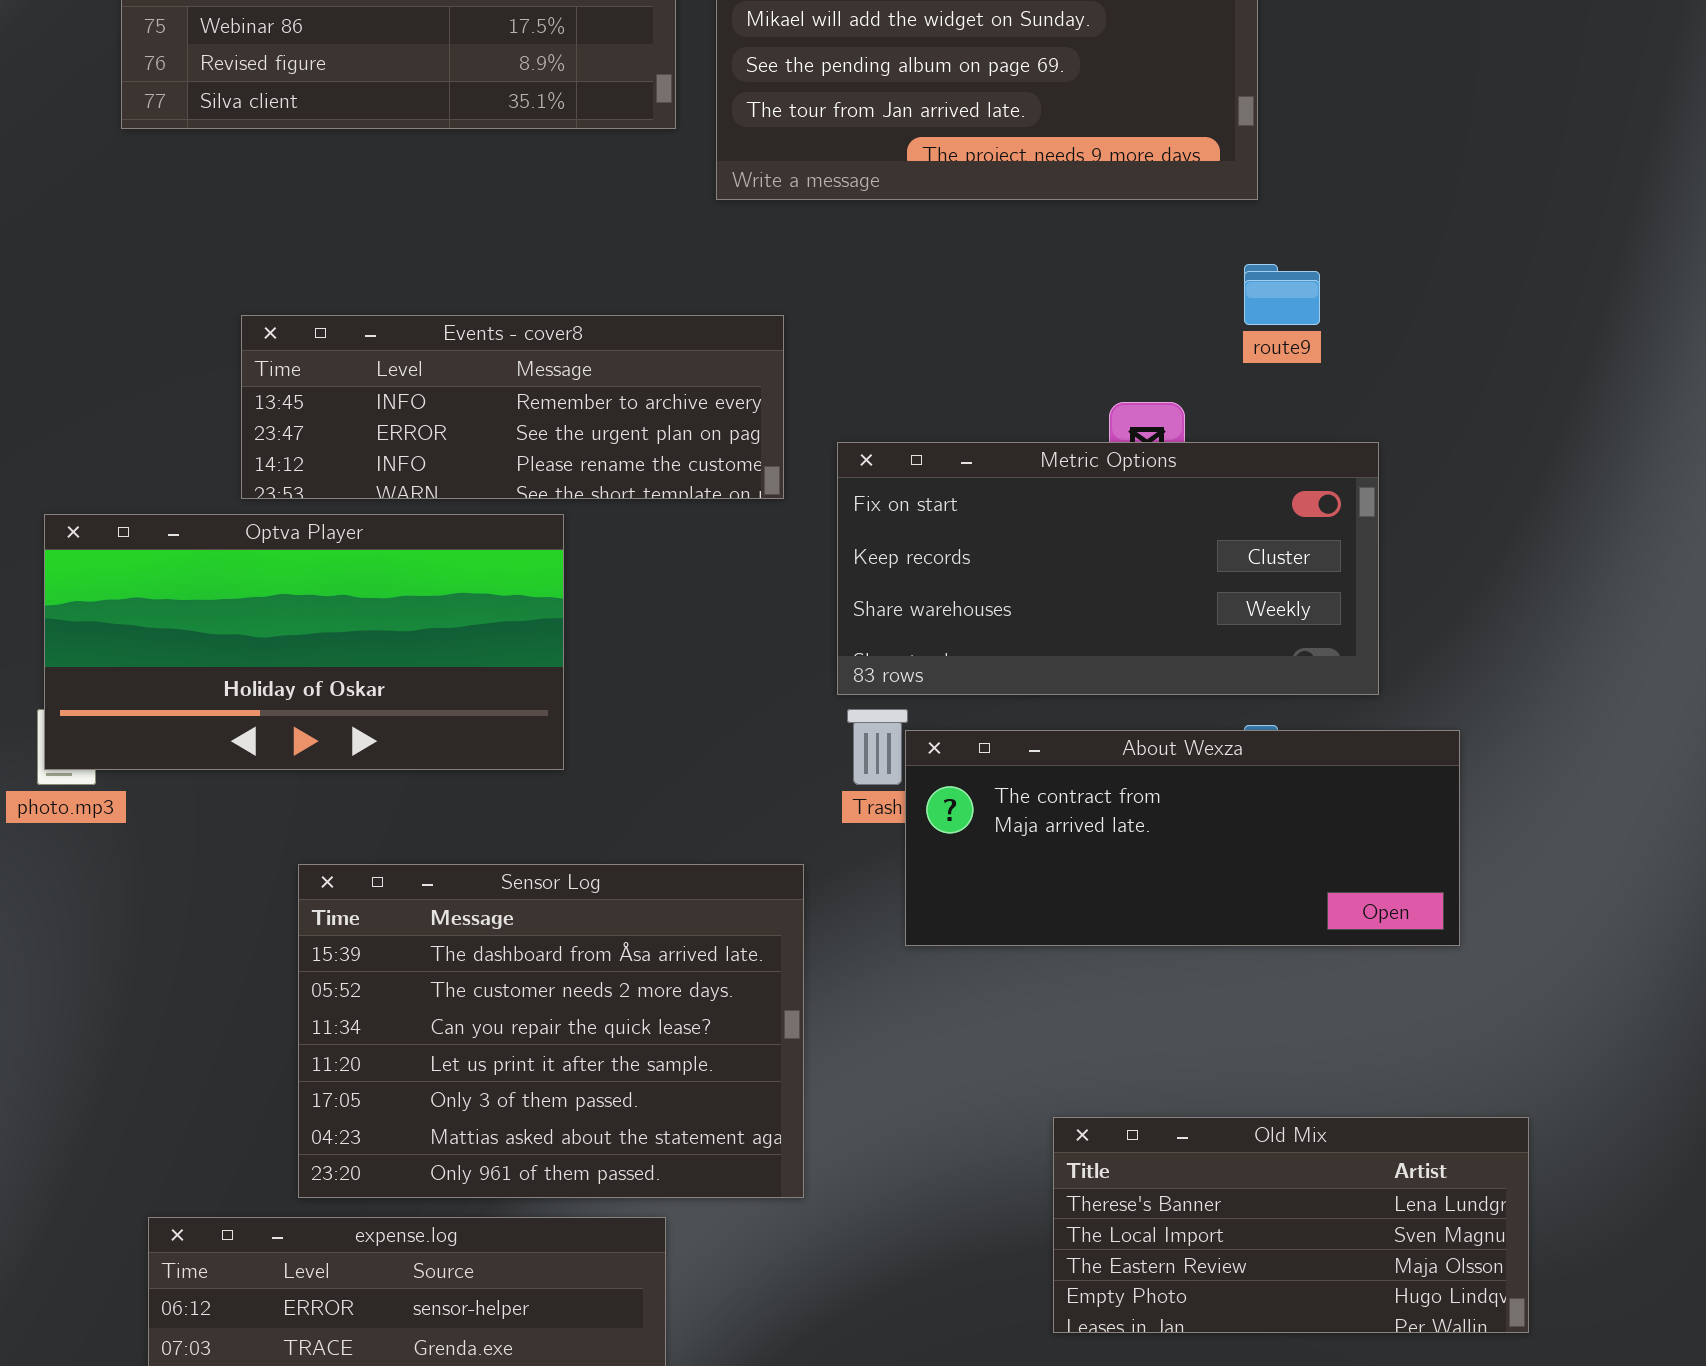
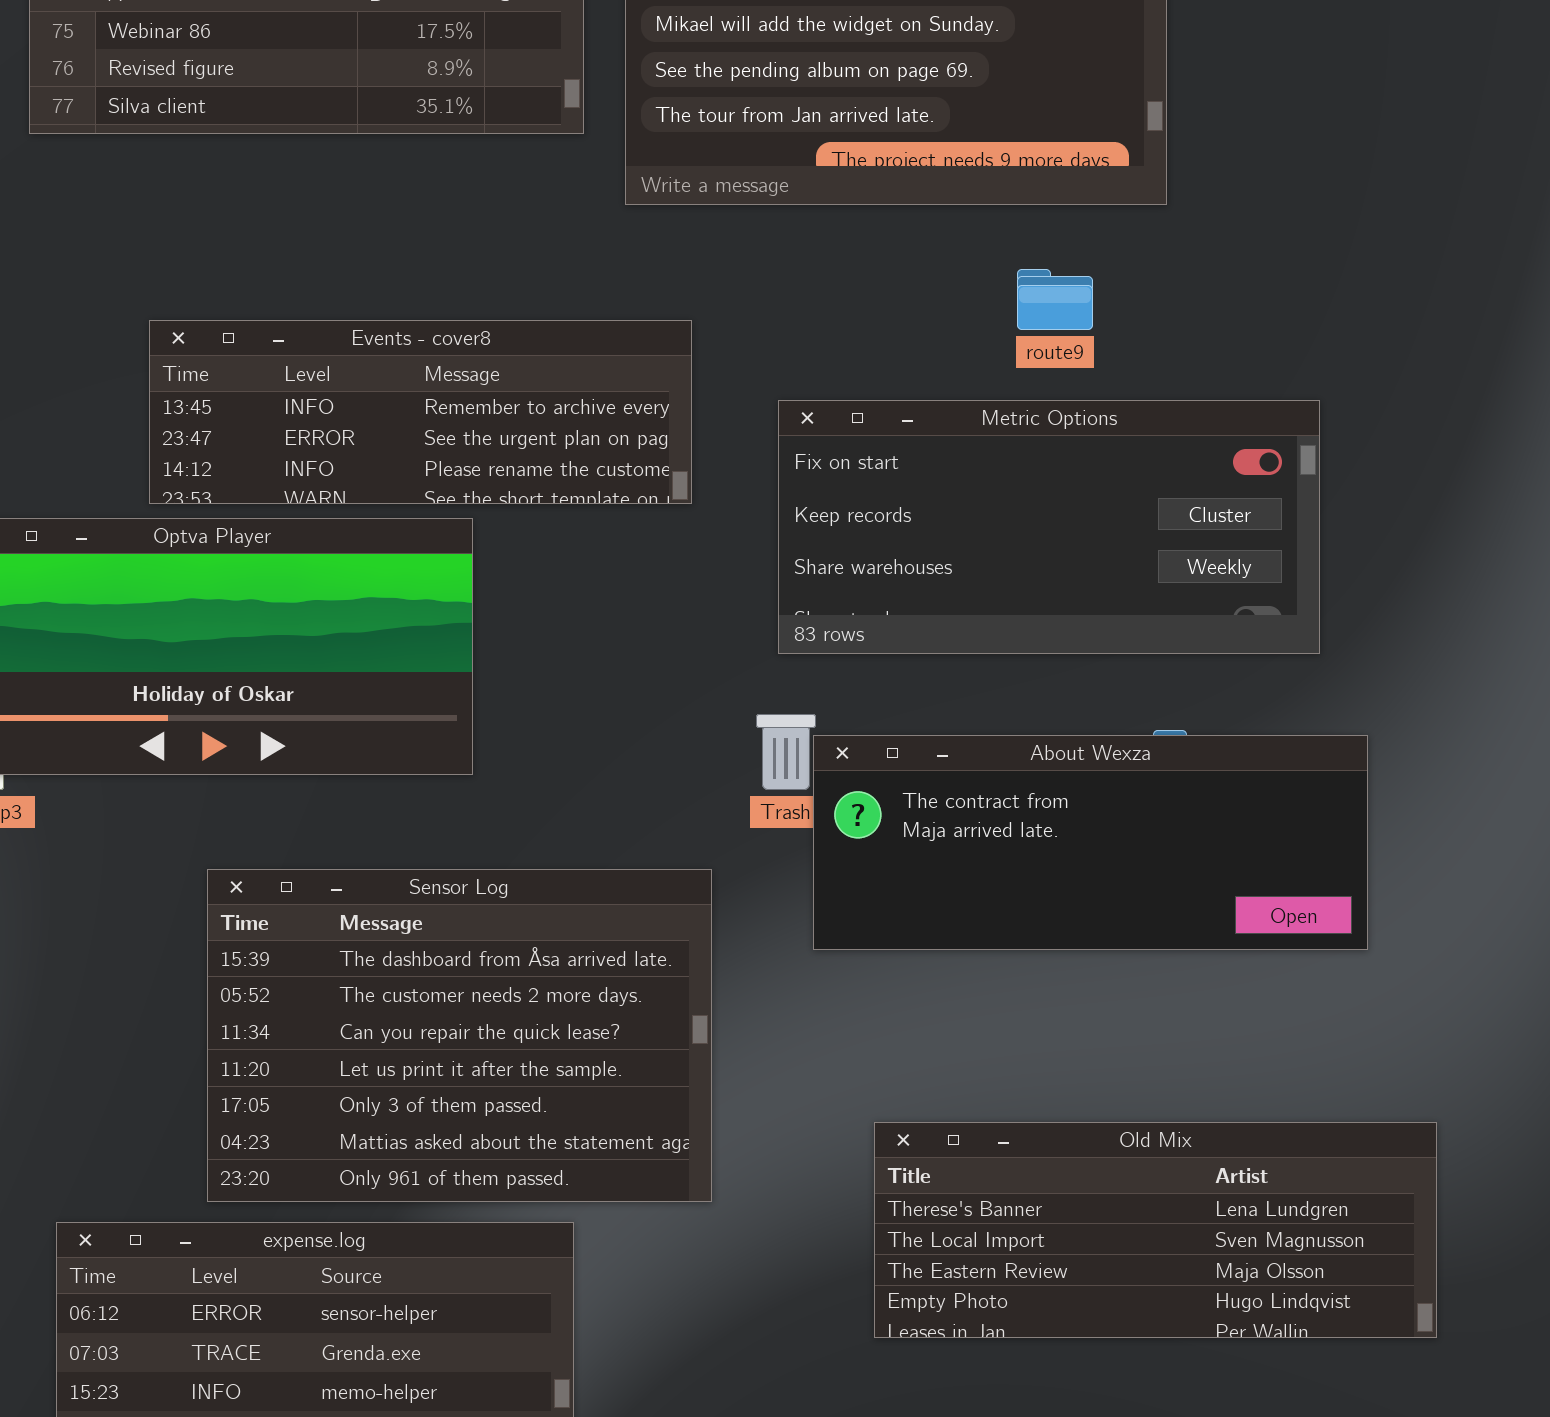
route9: [1244,264,1320,325] -> [1017,269,1093,330], moved
Metric Options: [837,442,1379,695] -> [778,400,1320,654], moved
Old Mix: [1053,1117,1529,1333] -> [874,1122,1437,1338], resized

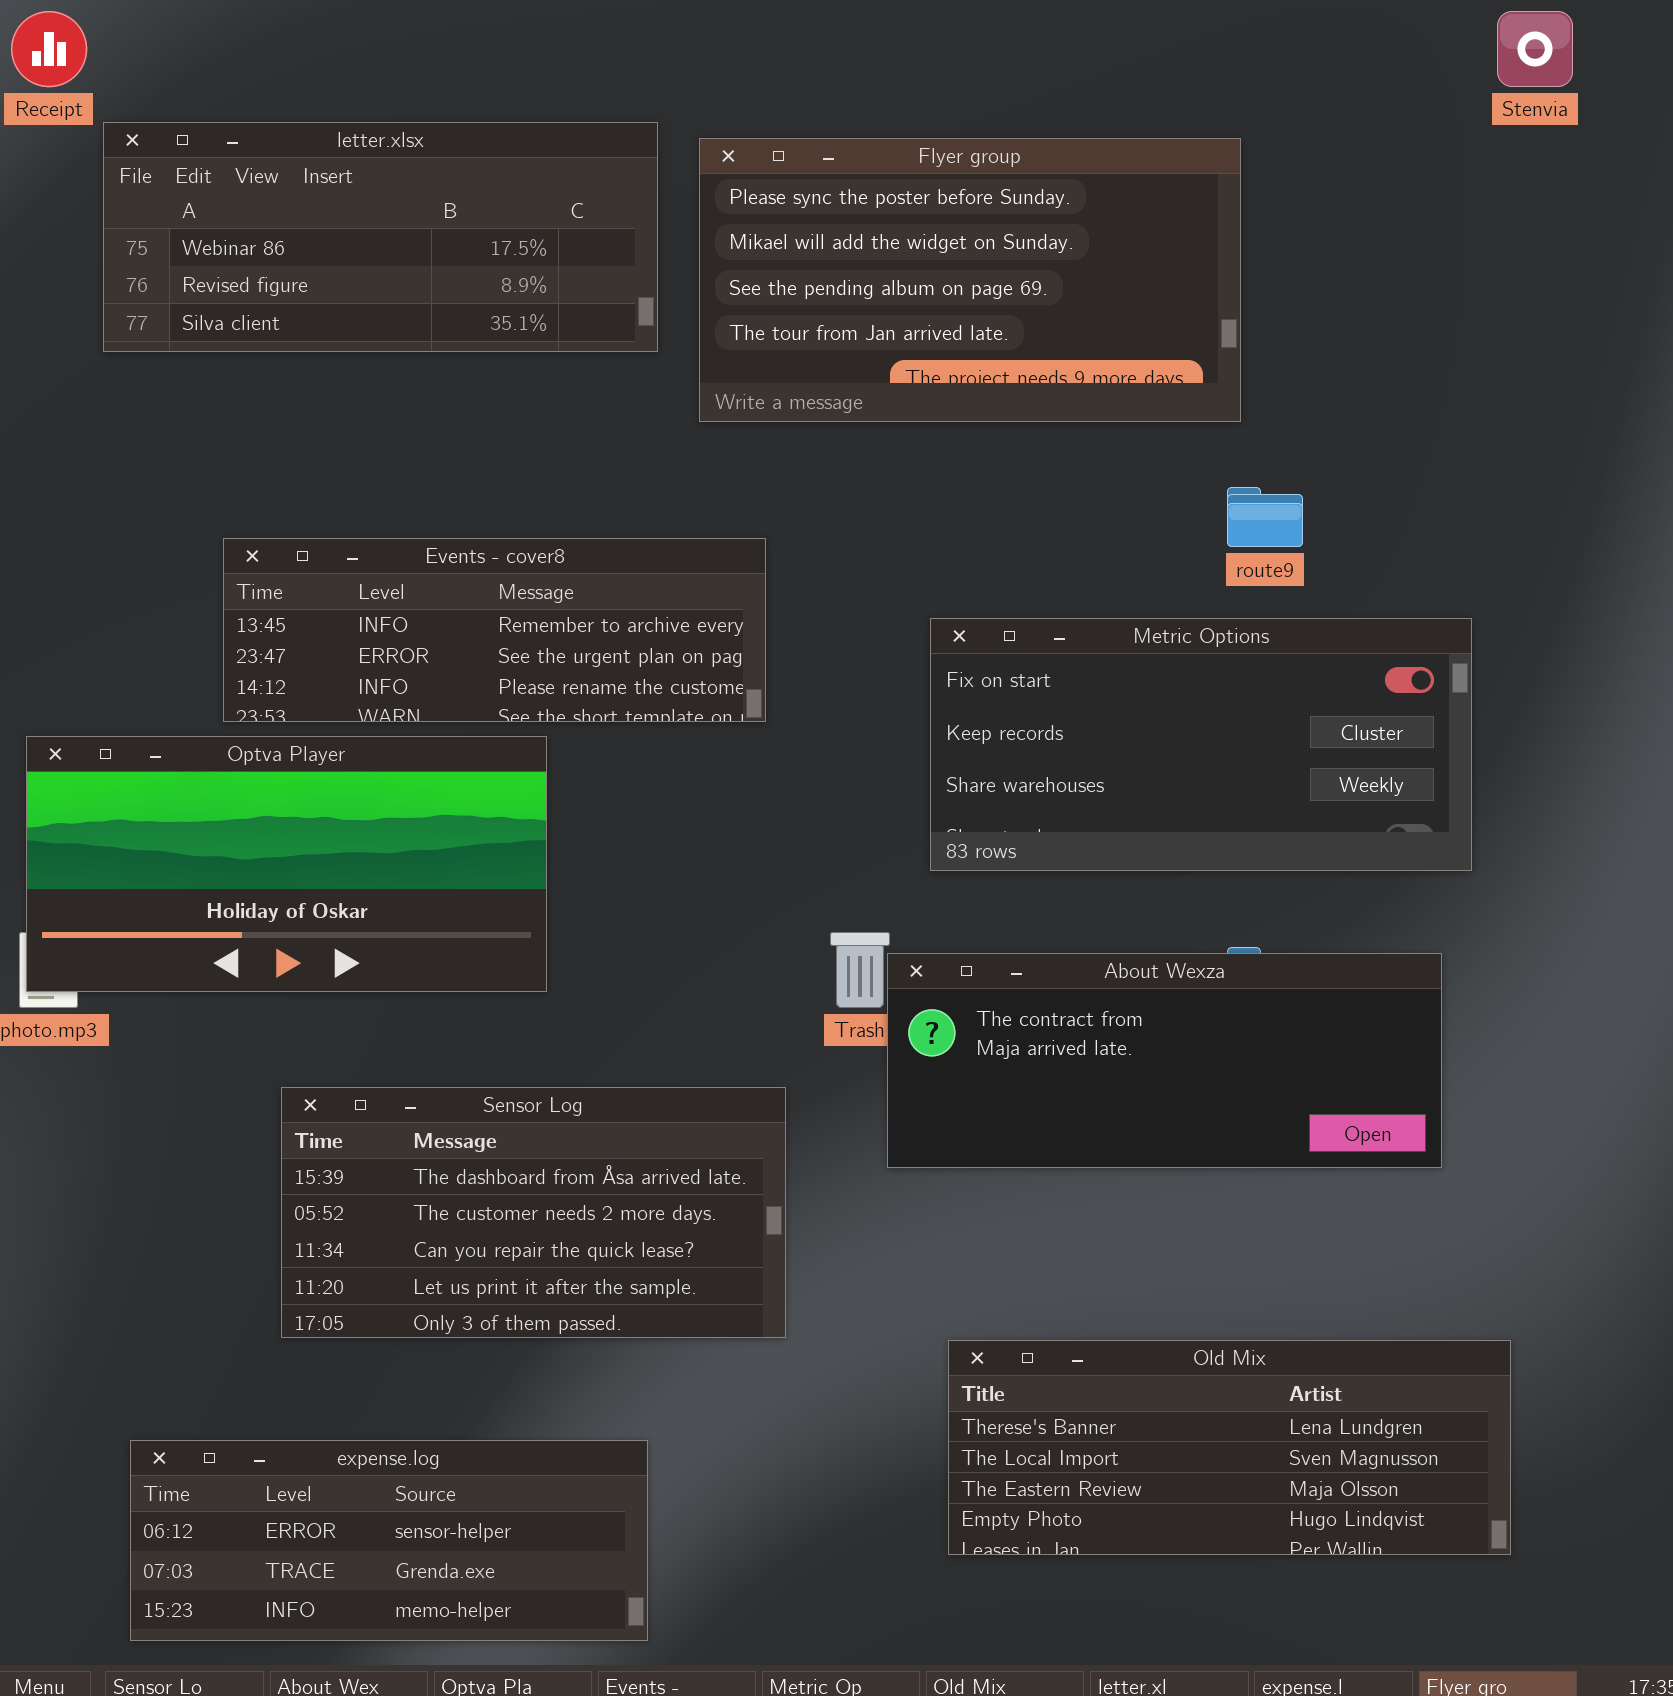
route9: [1017,269,1093,330] -> [1227,487,1303,547], moved
Metric Options: [778,400,1320,654] -> [930,618,1472,871], moved
Sensor Log: [207,869,712,1202] -> [281,1087,786,1338], resized

